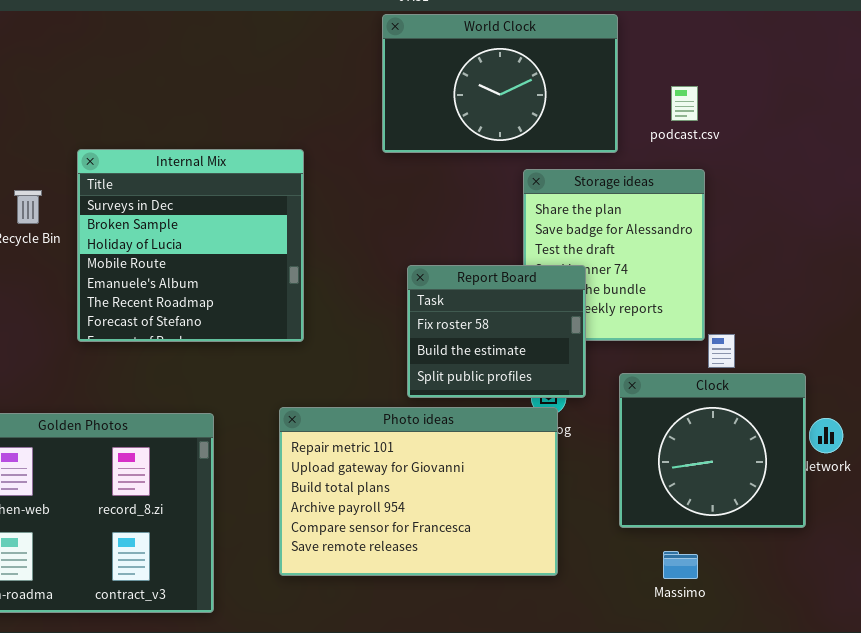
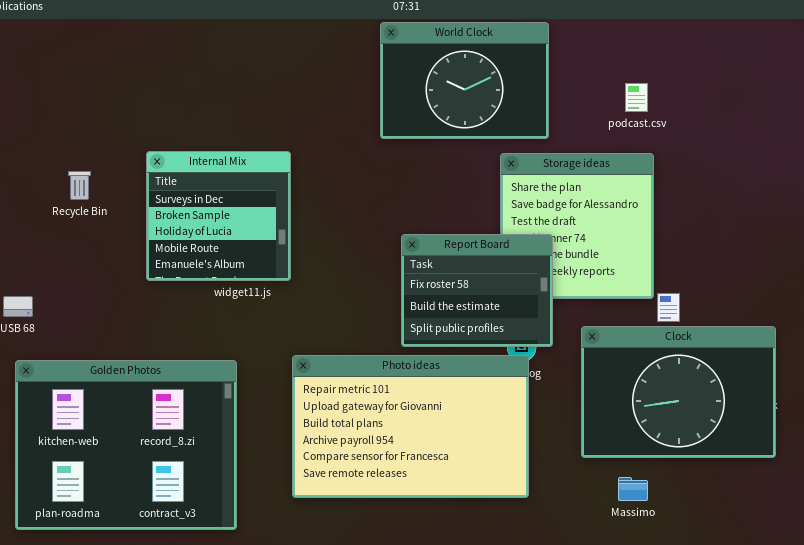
World Clock: [382,14,618,153] -> [380,22,549,139], resized
Internal Mix: [77,149,304,342] -> [146,151,291,281], moved, resized
Clock: [619,373,806,528] -> [581,326,776,458], resized

